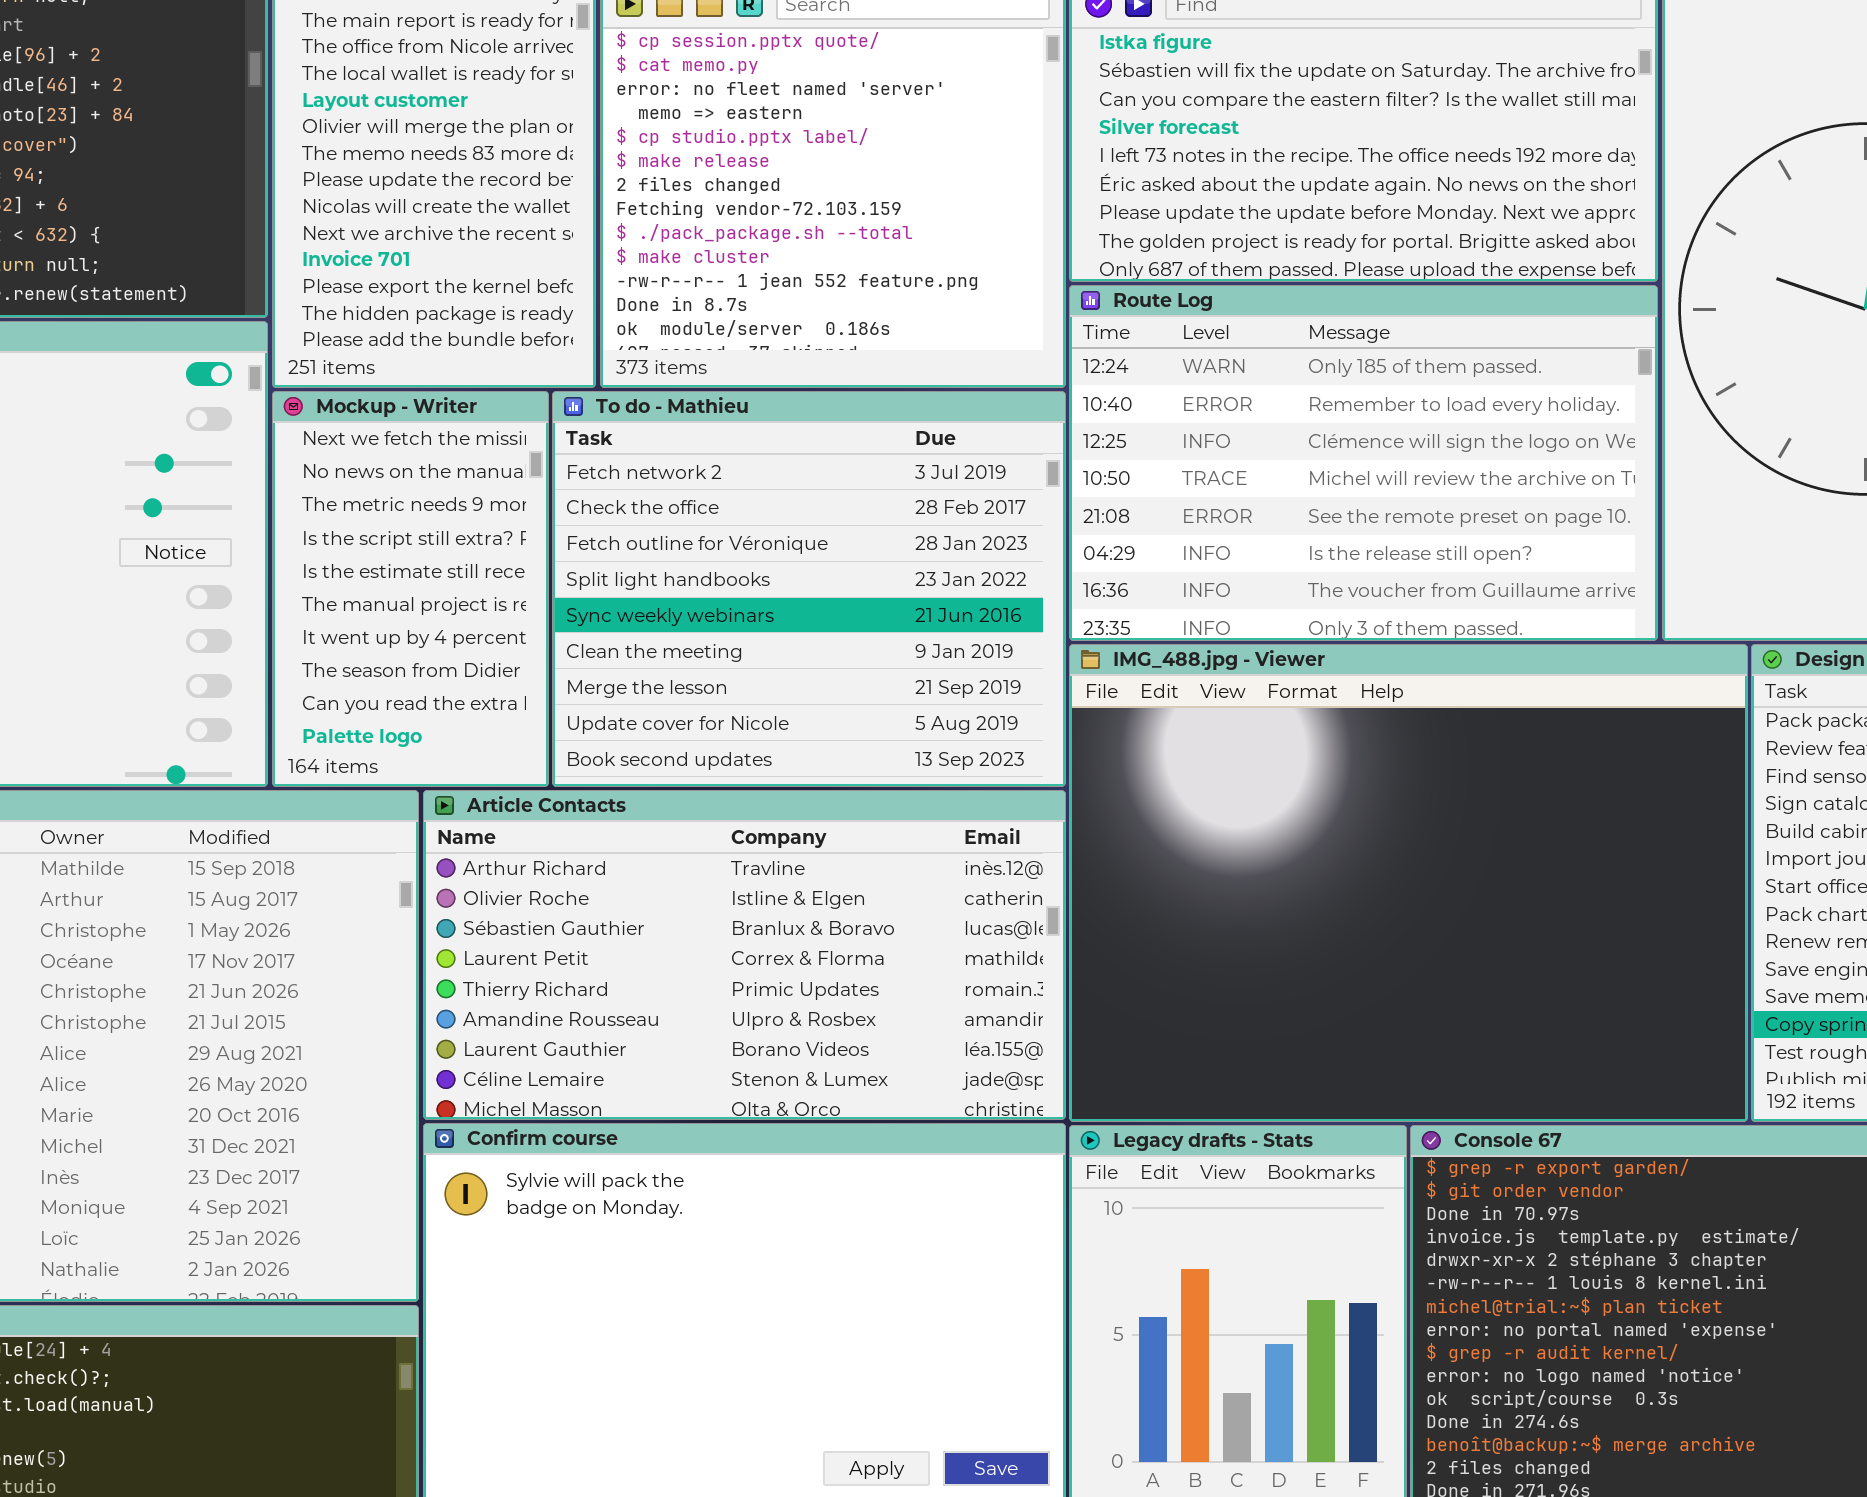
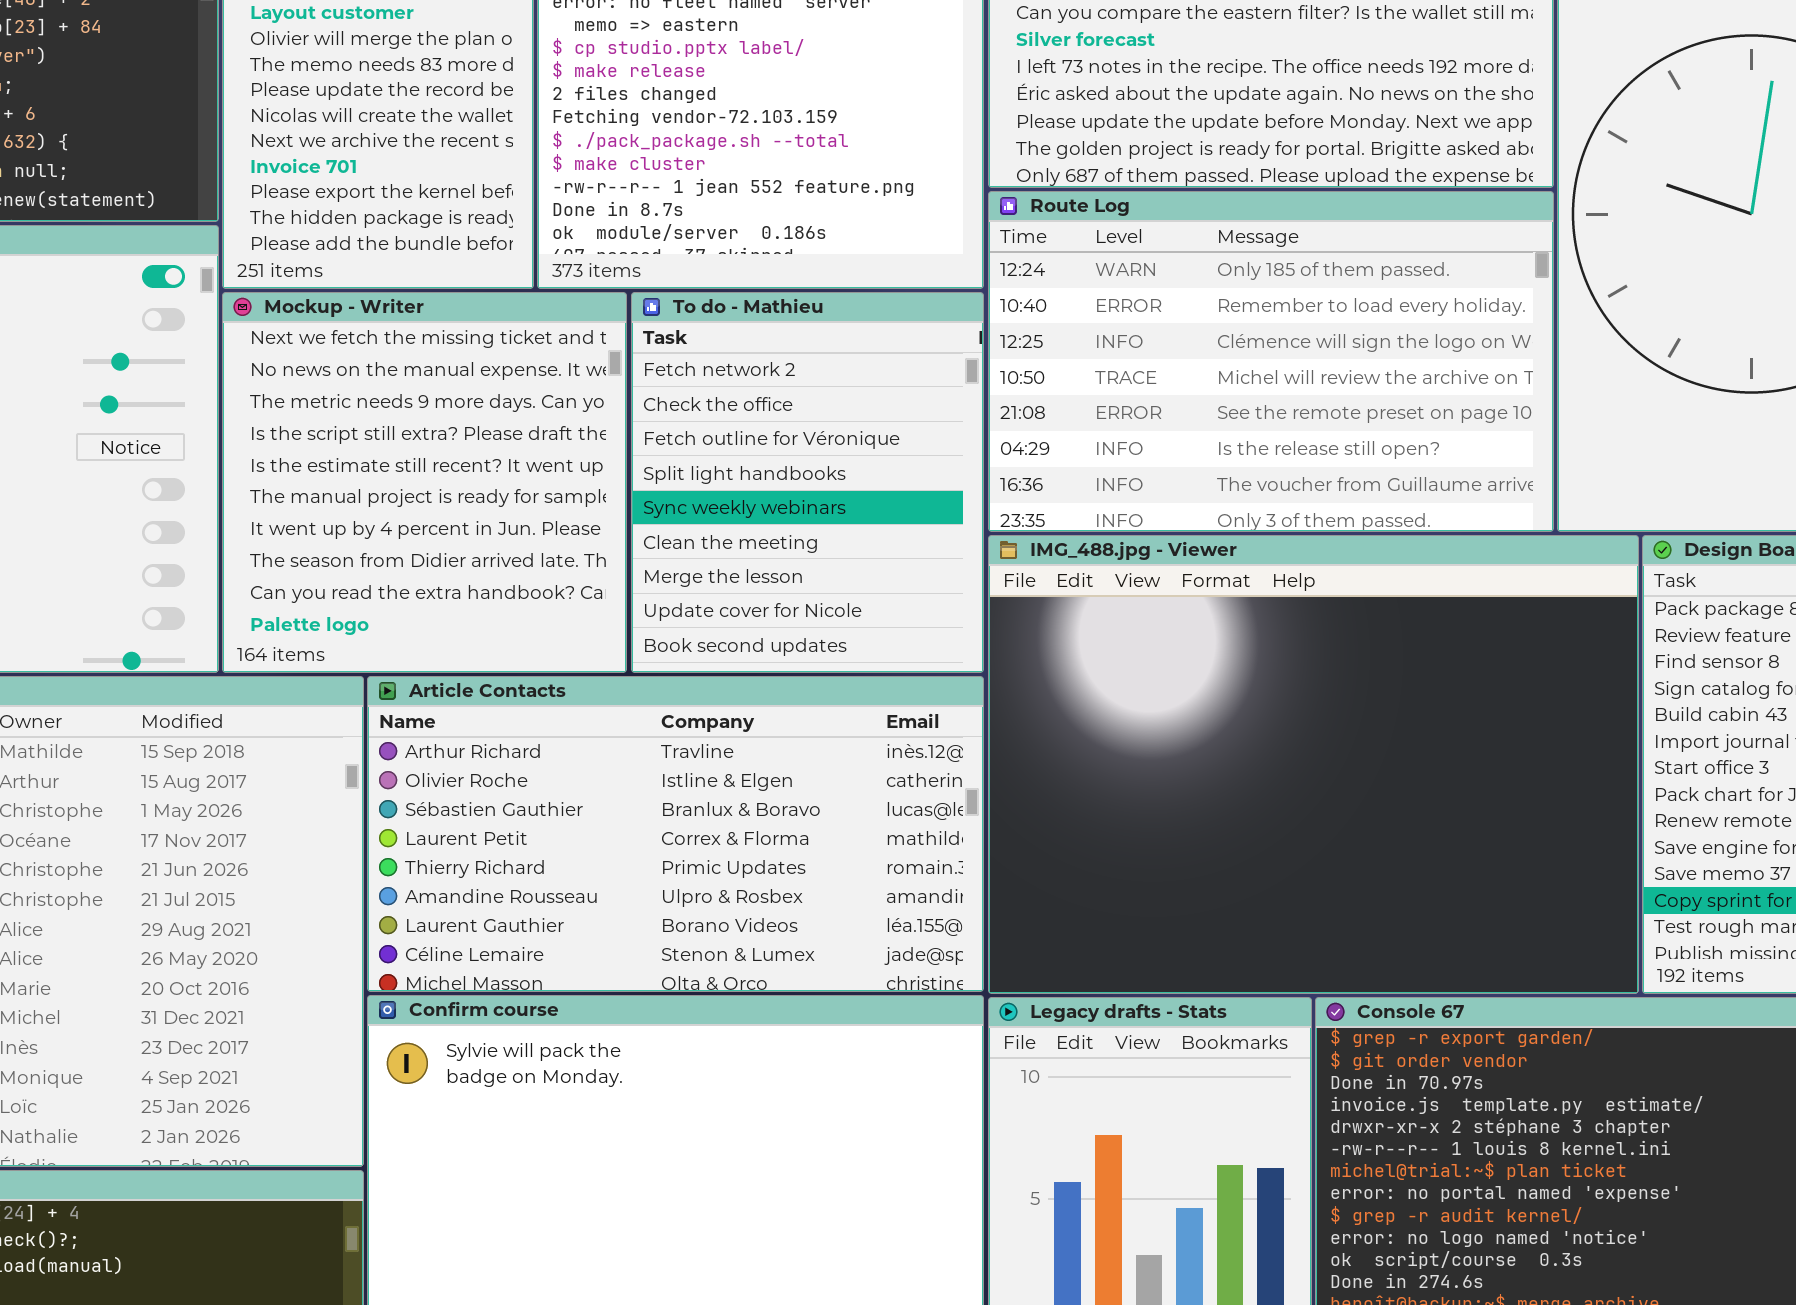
Mockup - Writer: [272,391,549,787] -> [222,292,627,673], resized
To do - Mathieu: [552,391,1066,787] -> [631,292,984,673], resized

